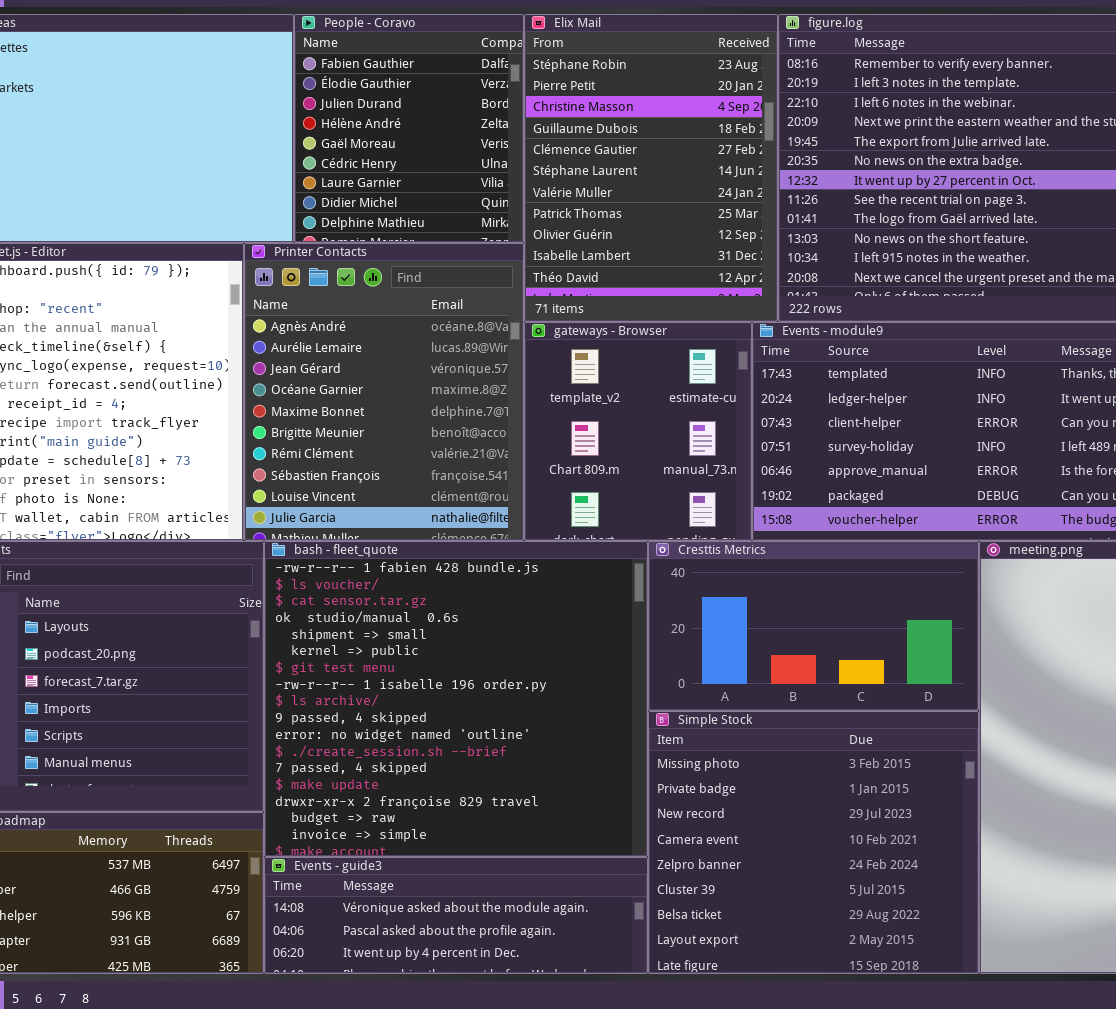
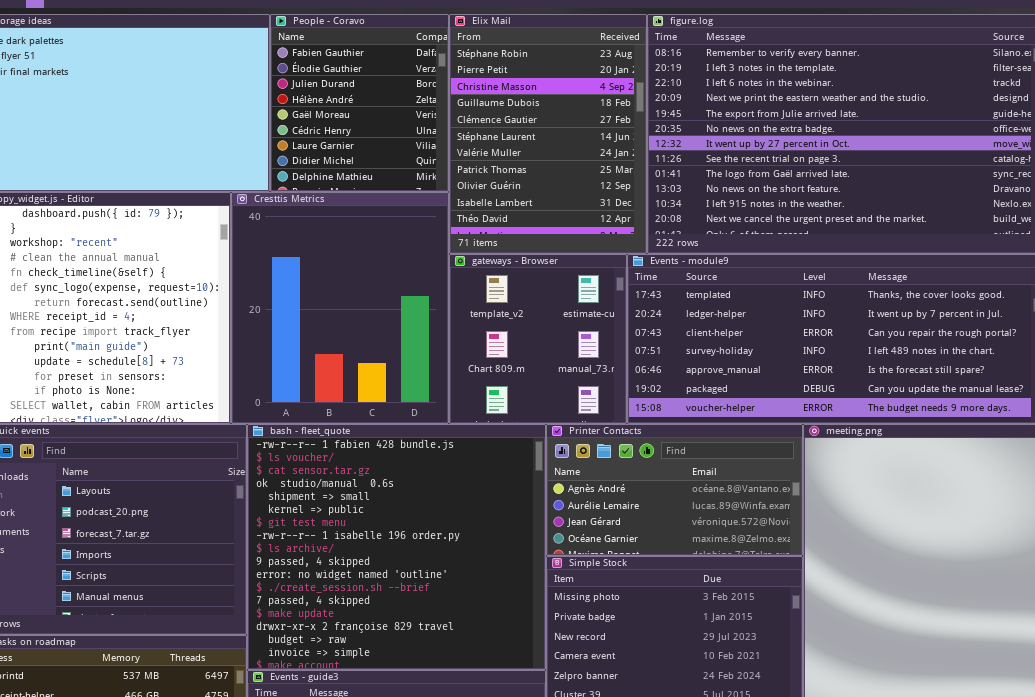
Printer Contacts: [244,243,524,541] -> [546,424,803,556], moved, resized
Cresttis Metrics: [648,541,979,711] -> [231,192,449,424], moved, resized

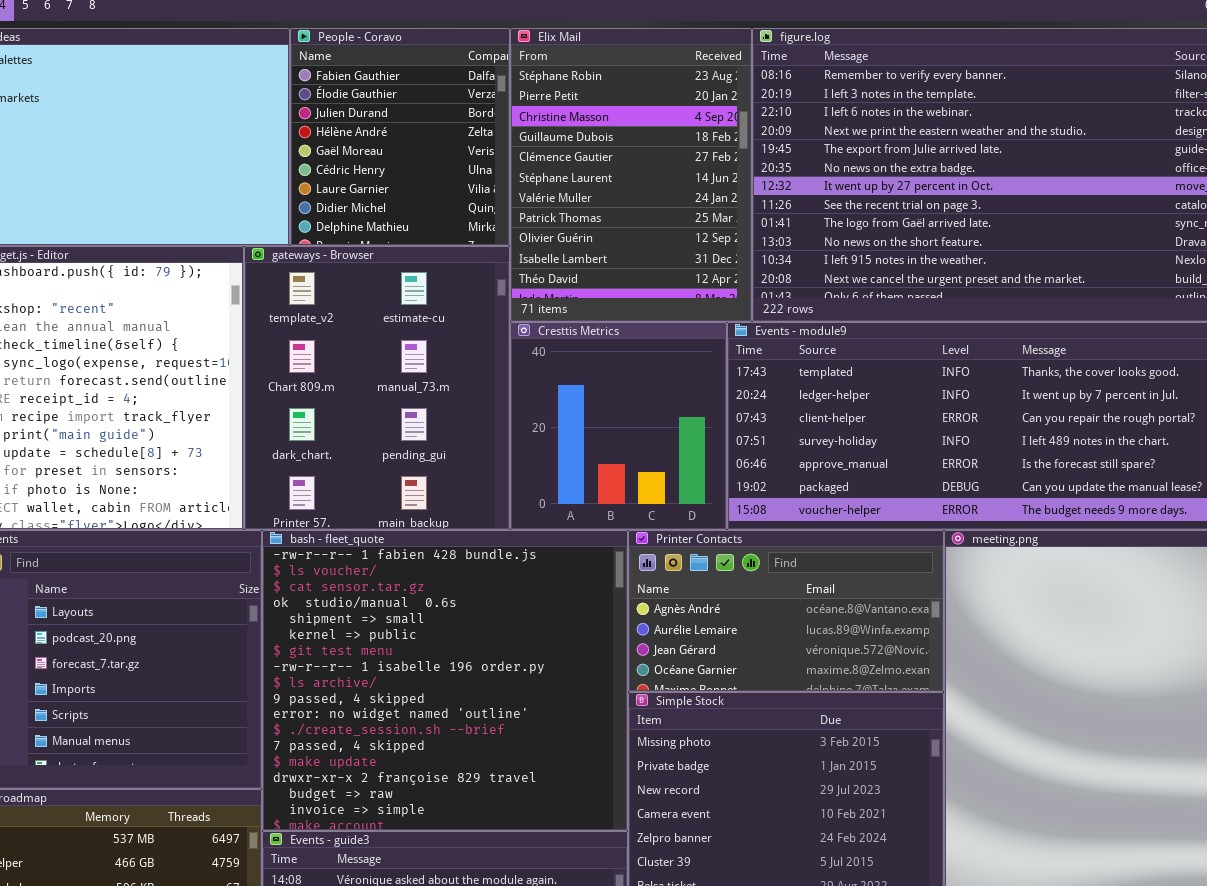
Cresttis Metrics: [231,192,449,424] -> [510,322,727,530], moved, resized
gateways - Browser: [449,254,627,424] -> [244,246,510,530], moved, resized

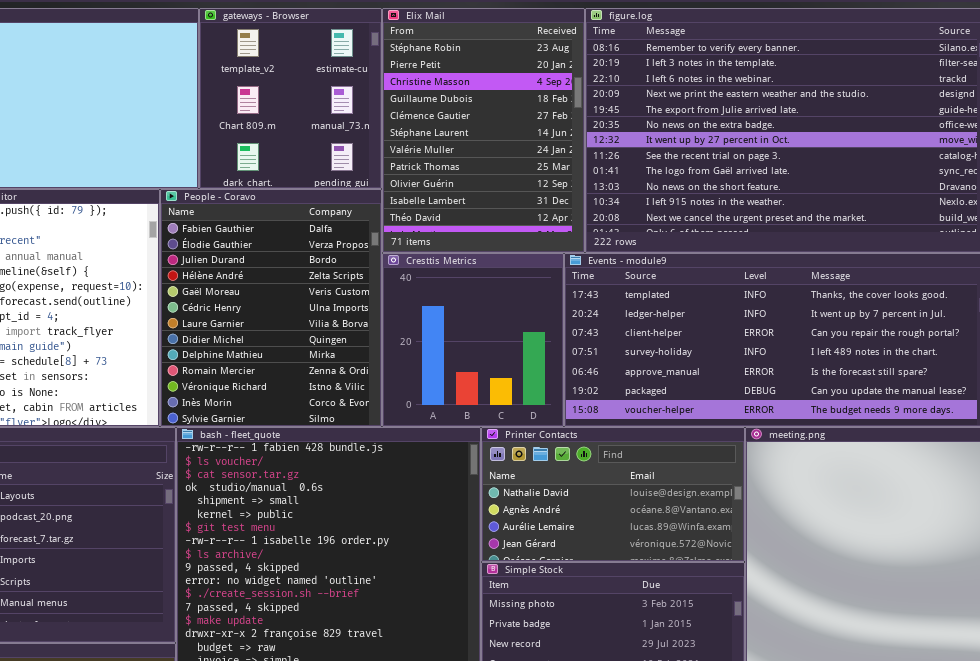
People - Coravo: [290,28,510,246] -> [160,189,382,427], moved, resized
gateways - Browser: [244,246,510,530] -> [199,8,382,189], moved, resized
Printer Contacts: [628,530,944,692] -> [481,427,745,562], scrolled up 1 row

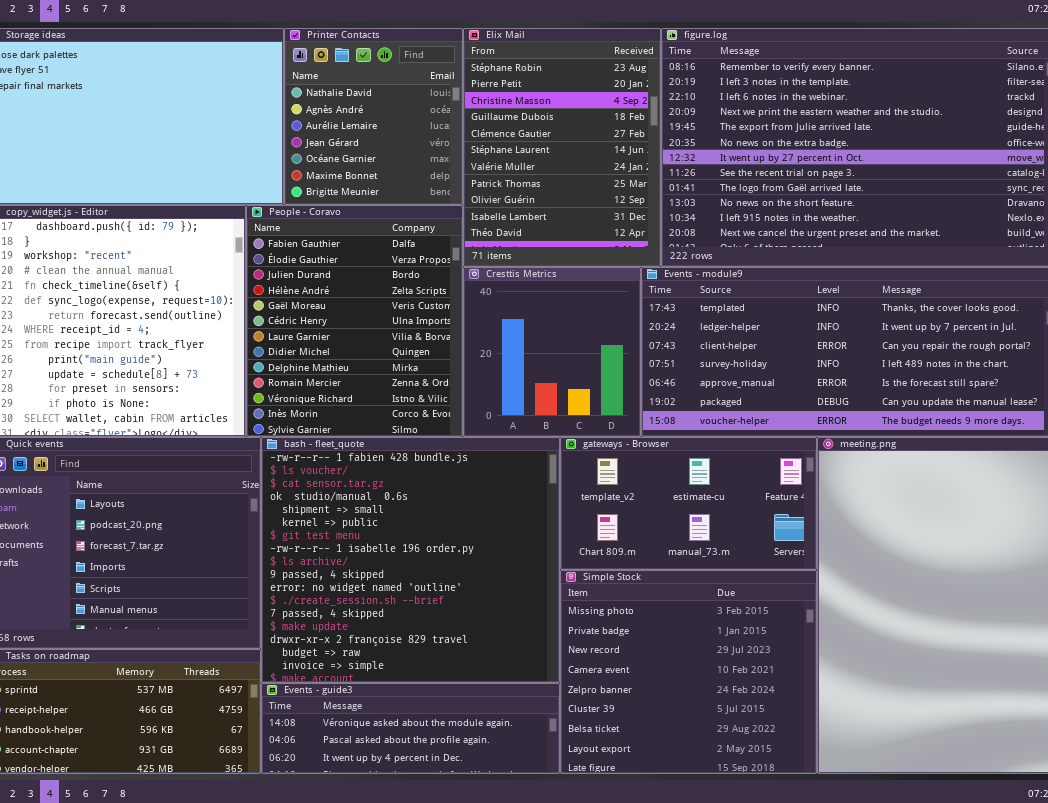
gateways - Browser: [199,8,382,189] -> [560,437,817,570], moved, resized
Printer Contacts: [481,427,745,562] -> [284,28,463,205], moved, resized

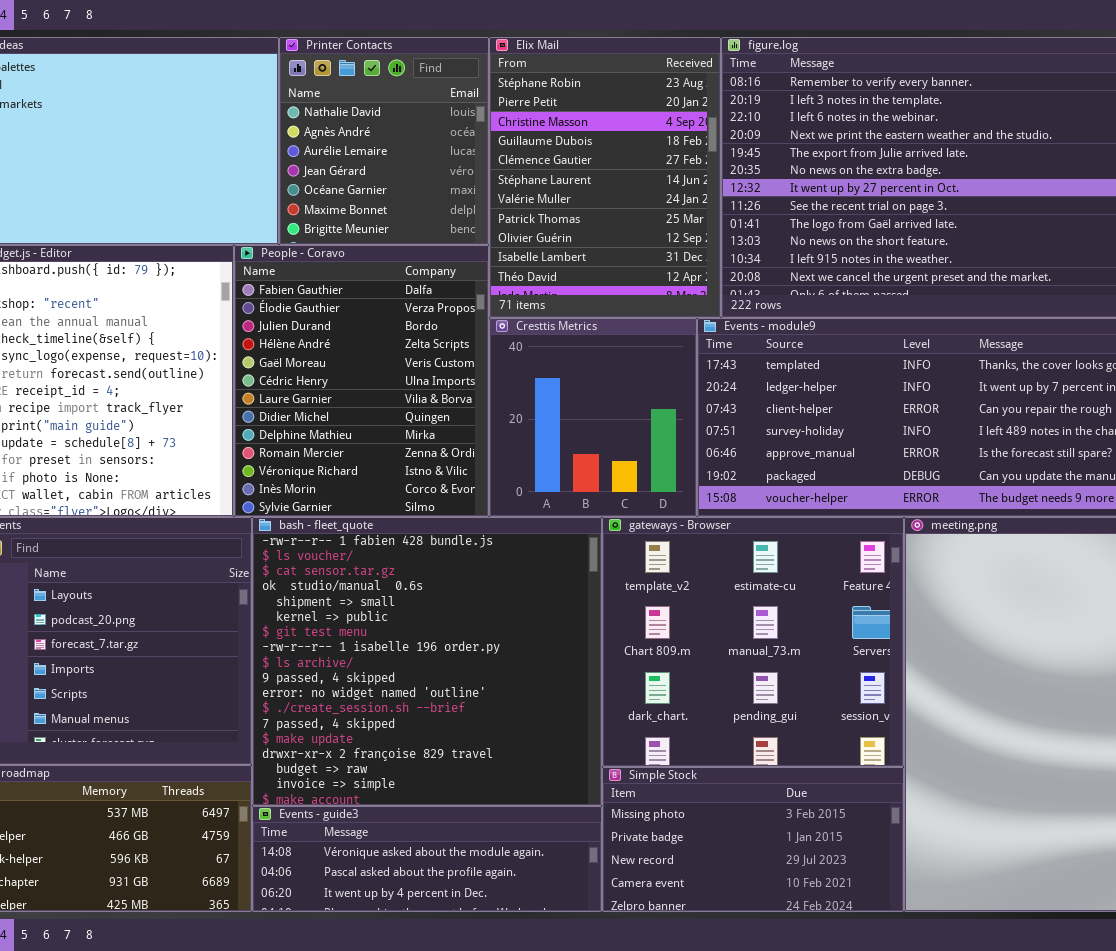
gateways - Browser: [560,437,817,570] -> [602,517,904,767], resized
Simple Stock: [560,570,817,774] -> [602,767,904,912], resized

